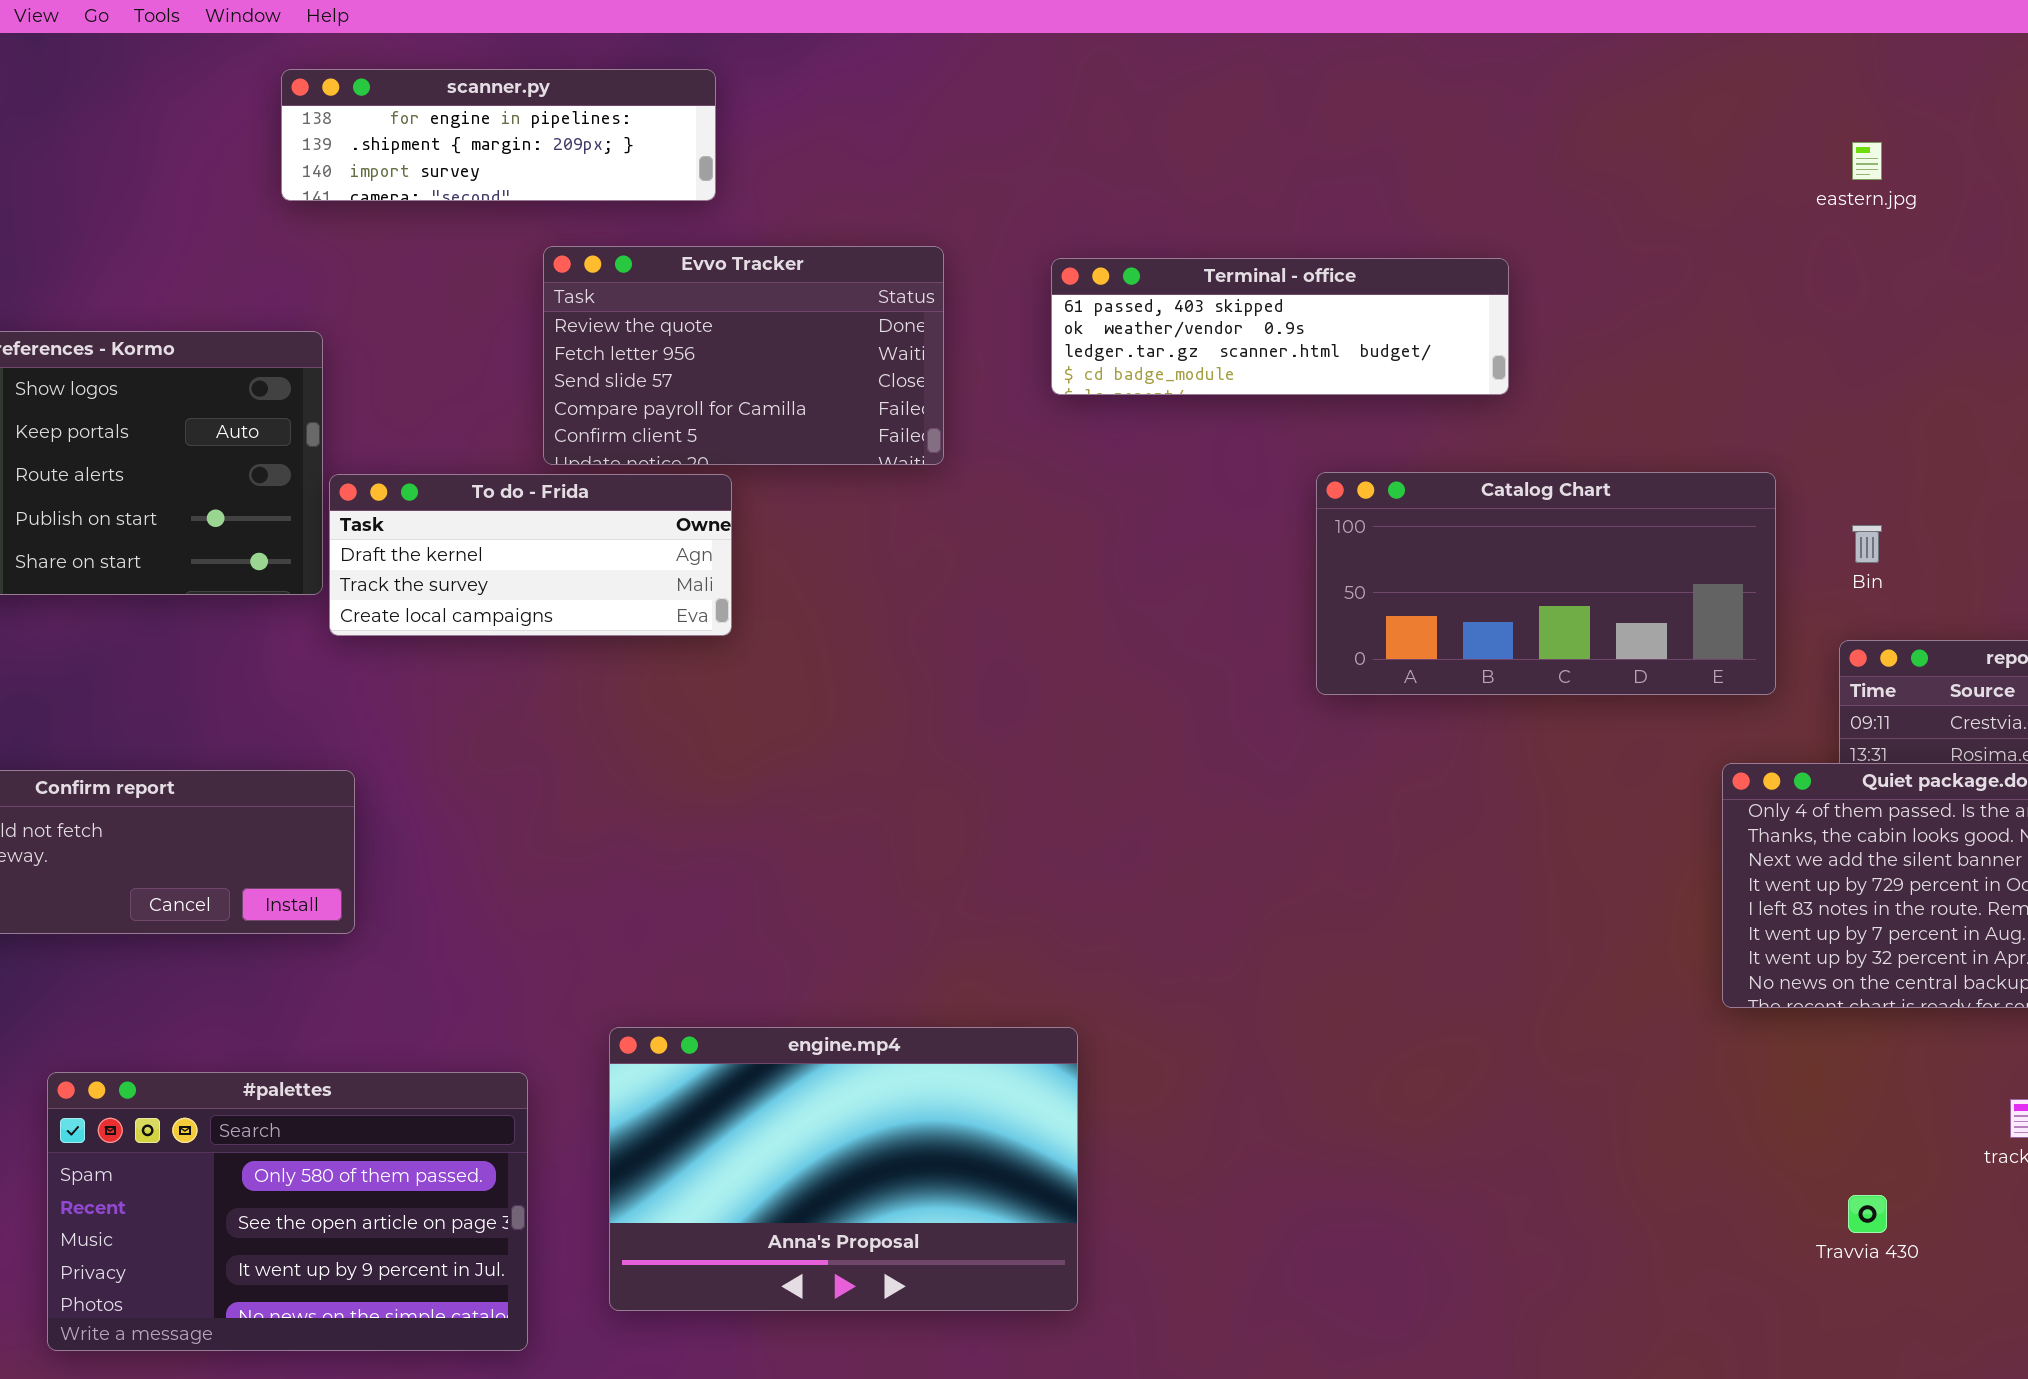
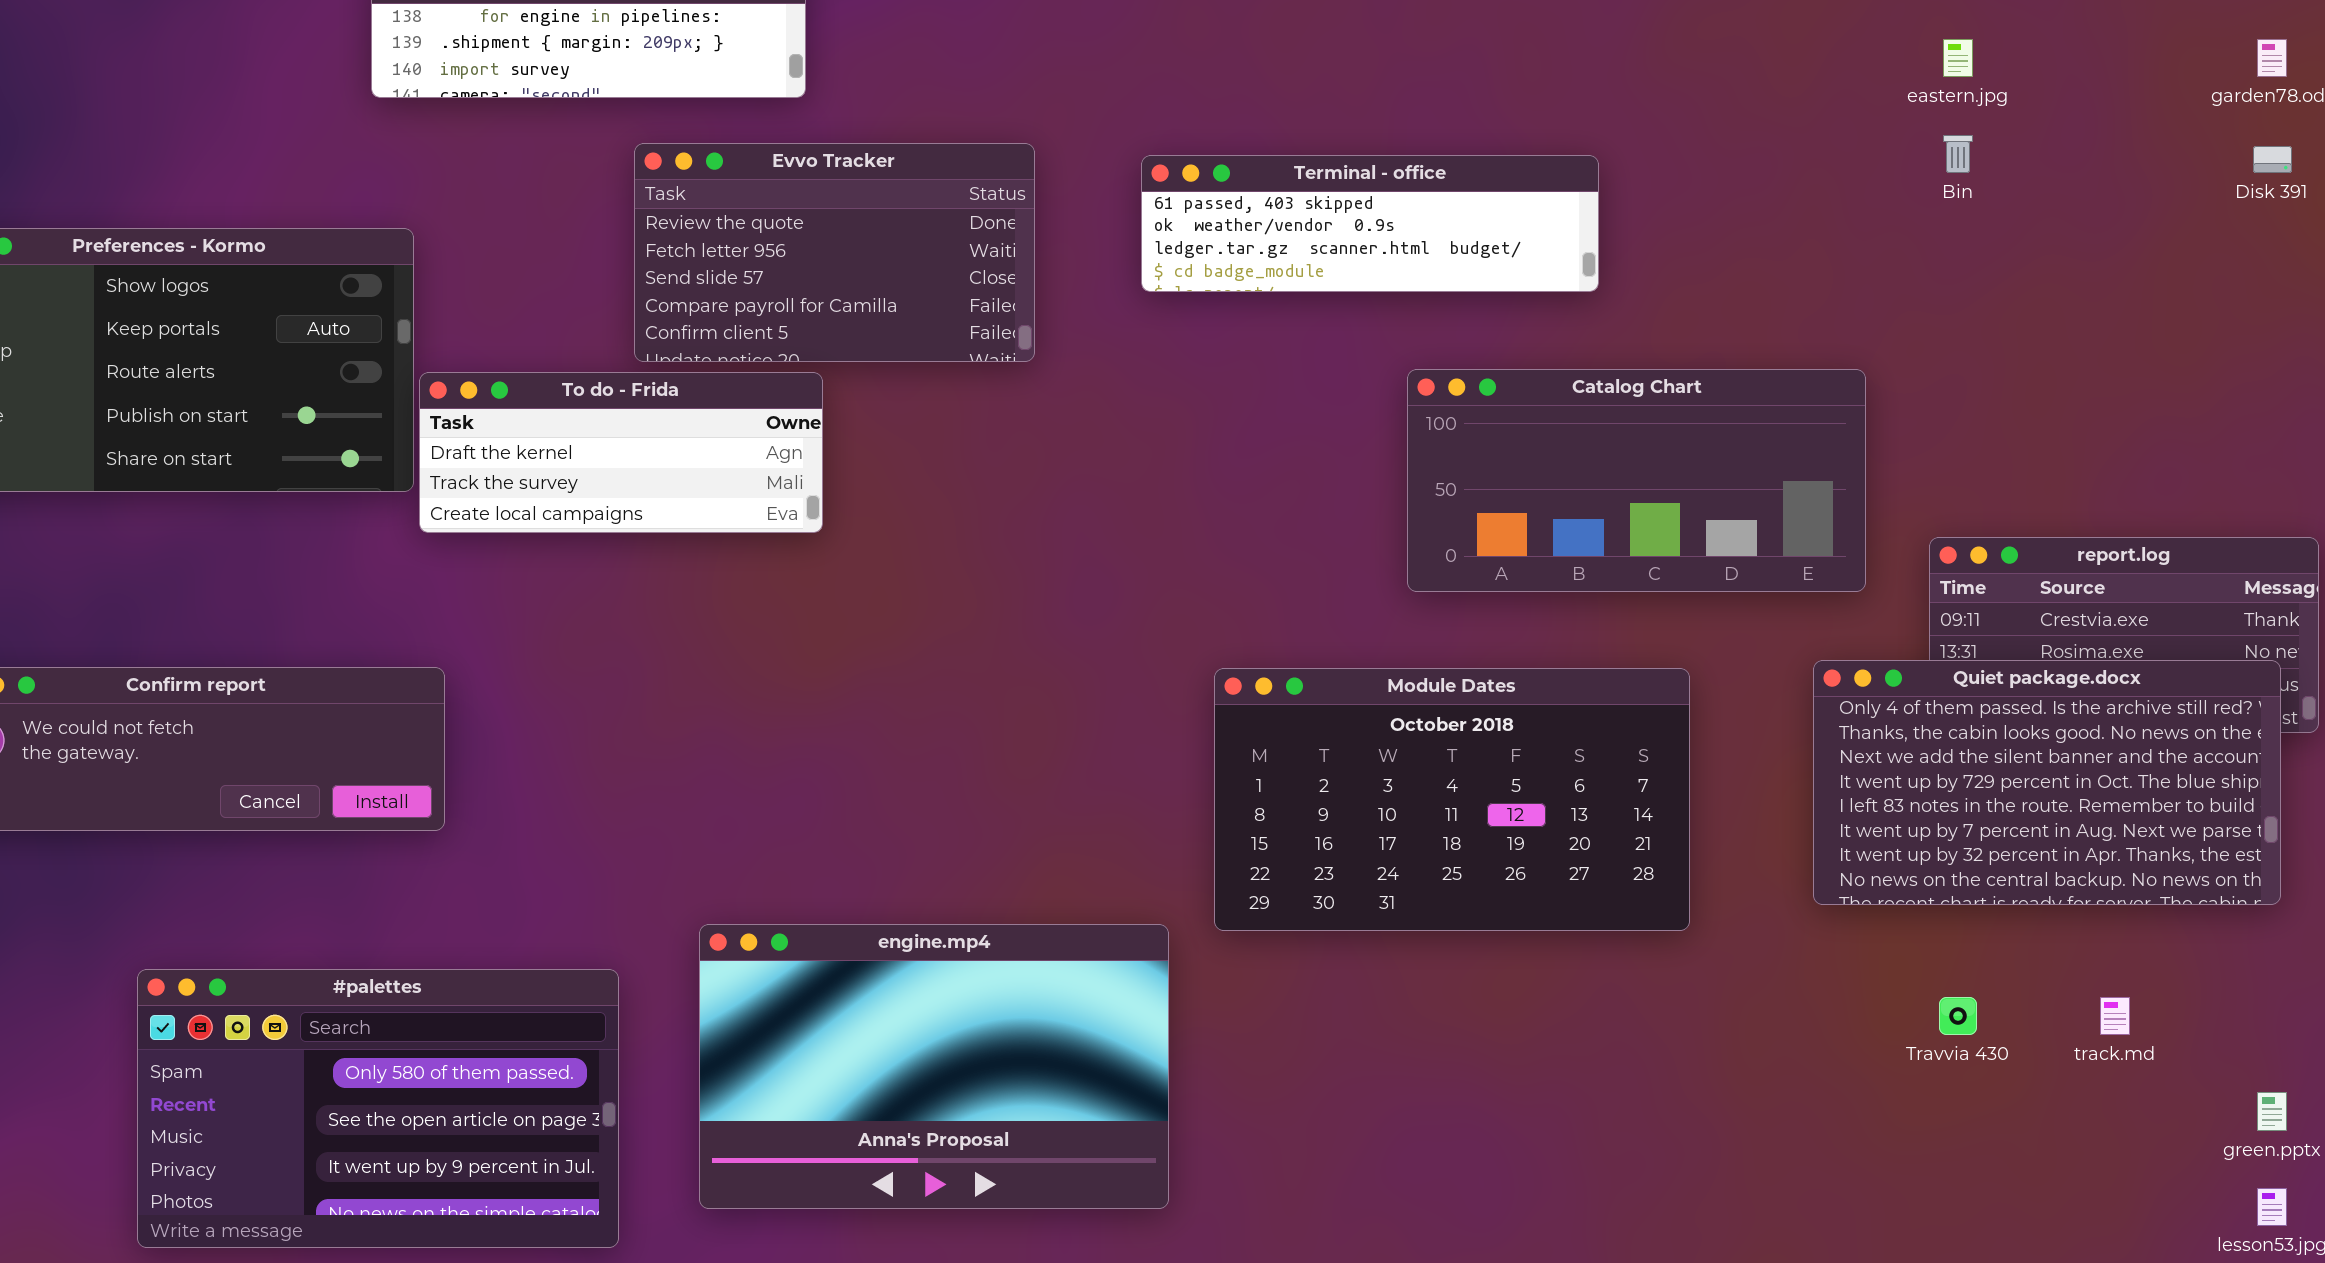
Bin: [1852,525,1882,563] -> [1943,135,1973,173], moved
Module Dates: none -> [1214,668,1690,931], opened
Travvia 430: [1848,1195,1887,1233] -> [1939,997,1977,1035], moved

